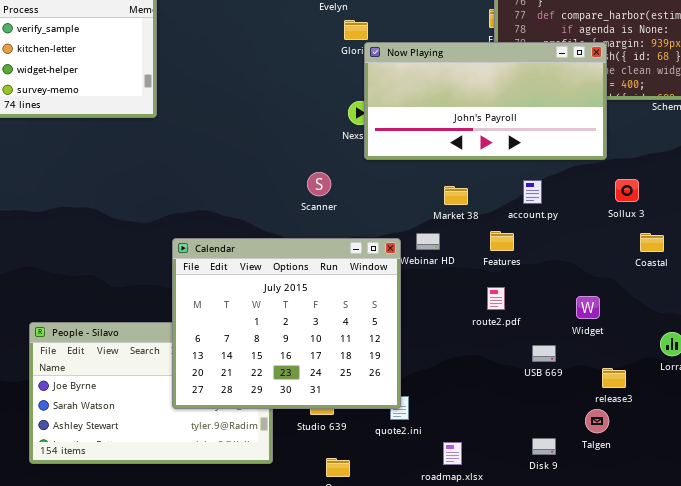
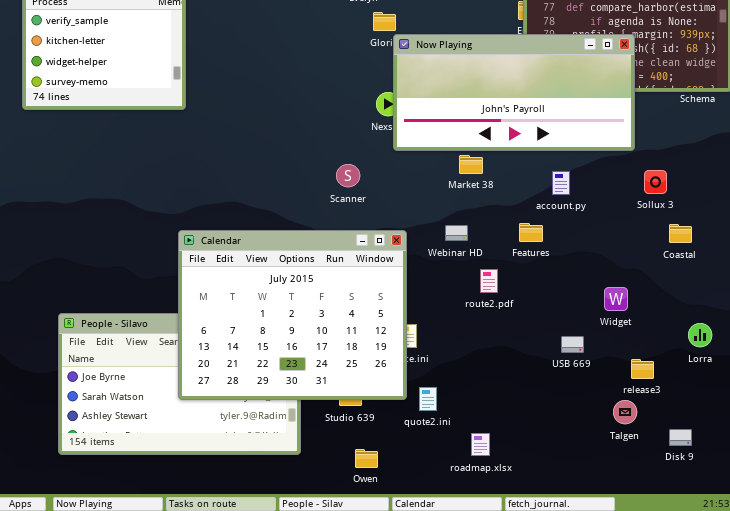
Market 38: [444,186,468,205] -> [459,155,483,174], moved
Calendar: [172,238,401,409] -> [178,230,407,400], moved
route2.pdf: [487,287,505,310] -> [480,269,498,293], moved
Disk 9: [532,438,556,455] -> [669,429,692,446], moved

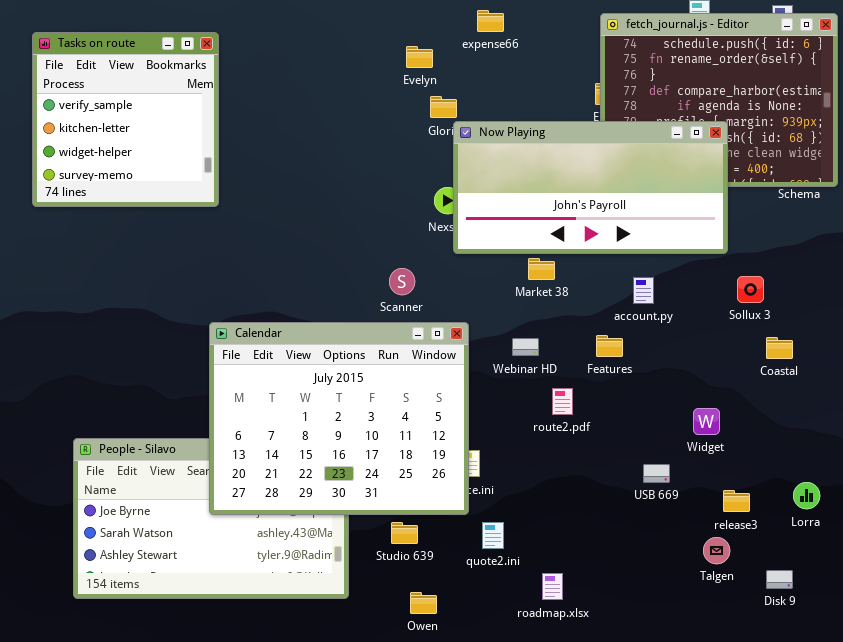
Calendar: [178,230,407,400] -> [209,322,469,515], moved
Lorra: [688,323,712,347] -> [793,482,820,509], moved

